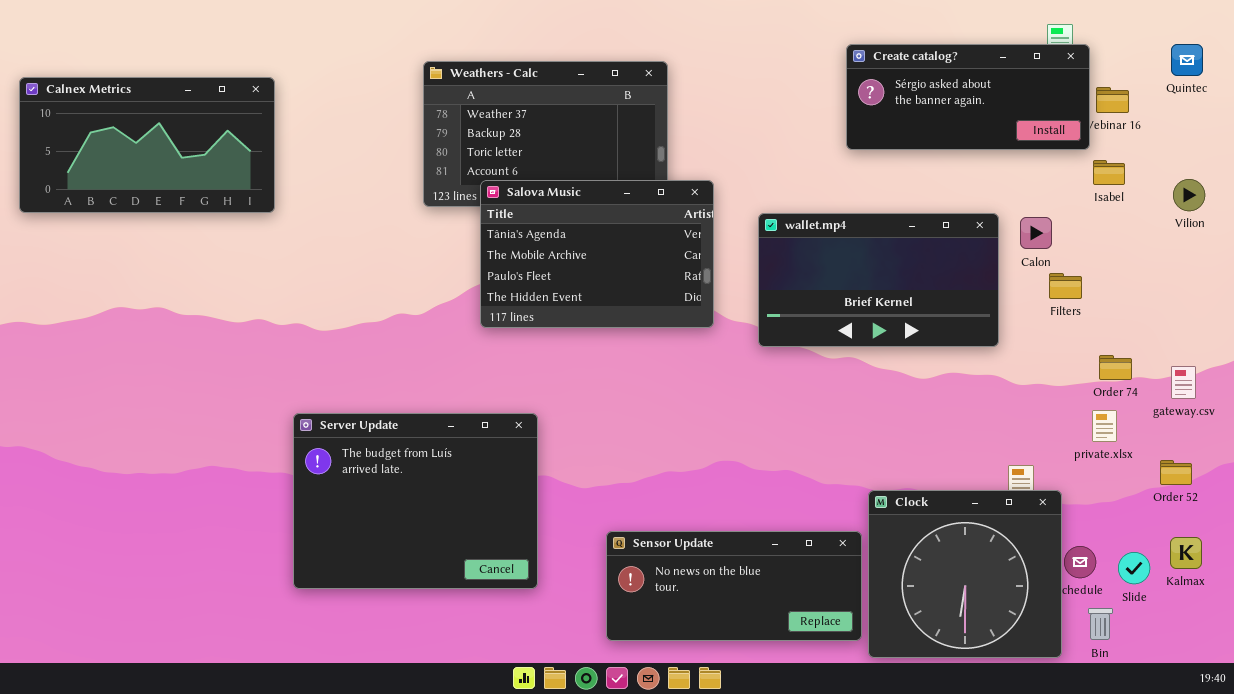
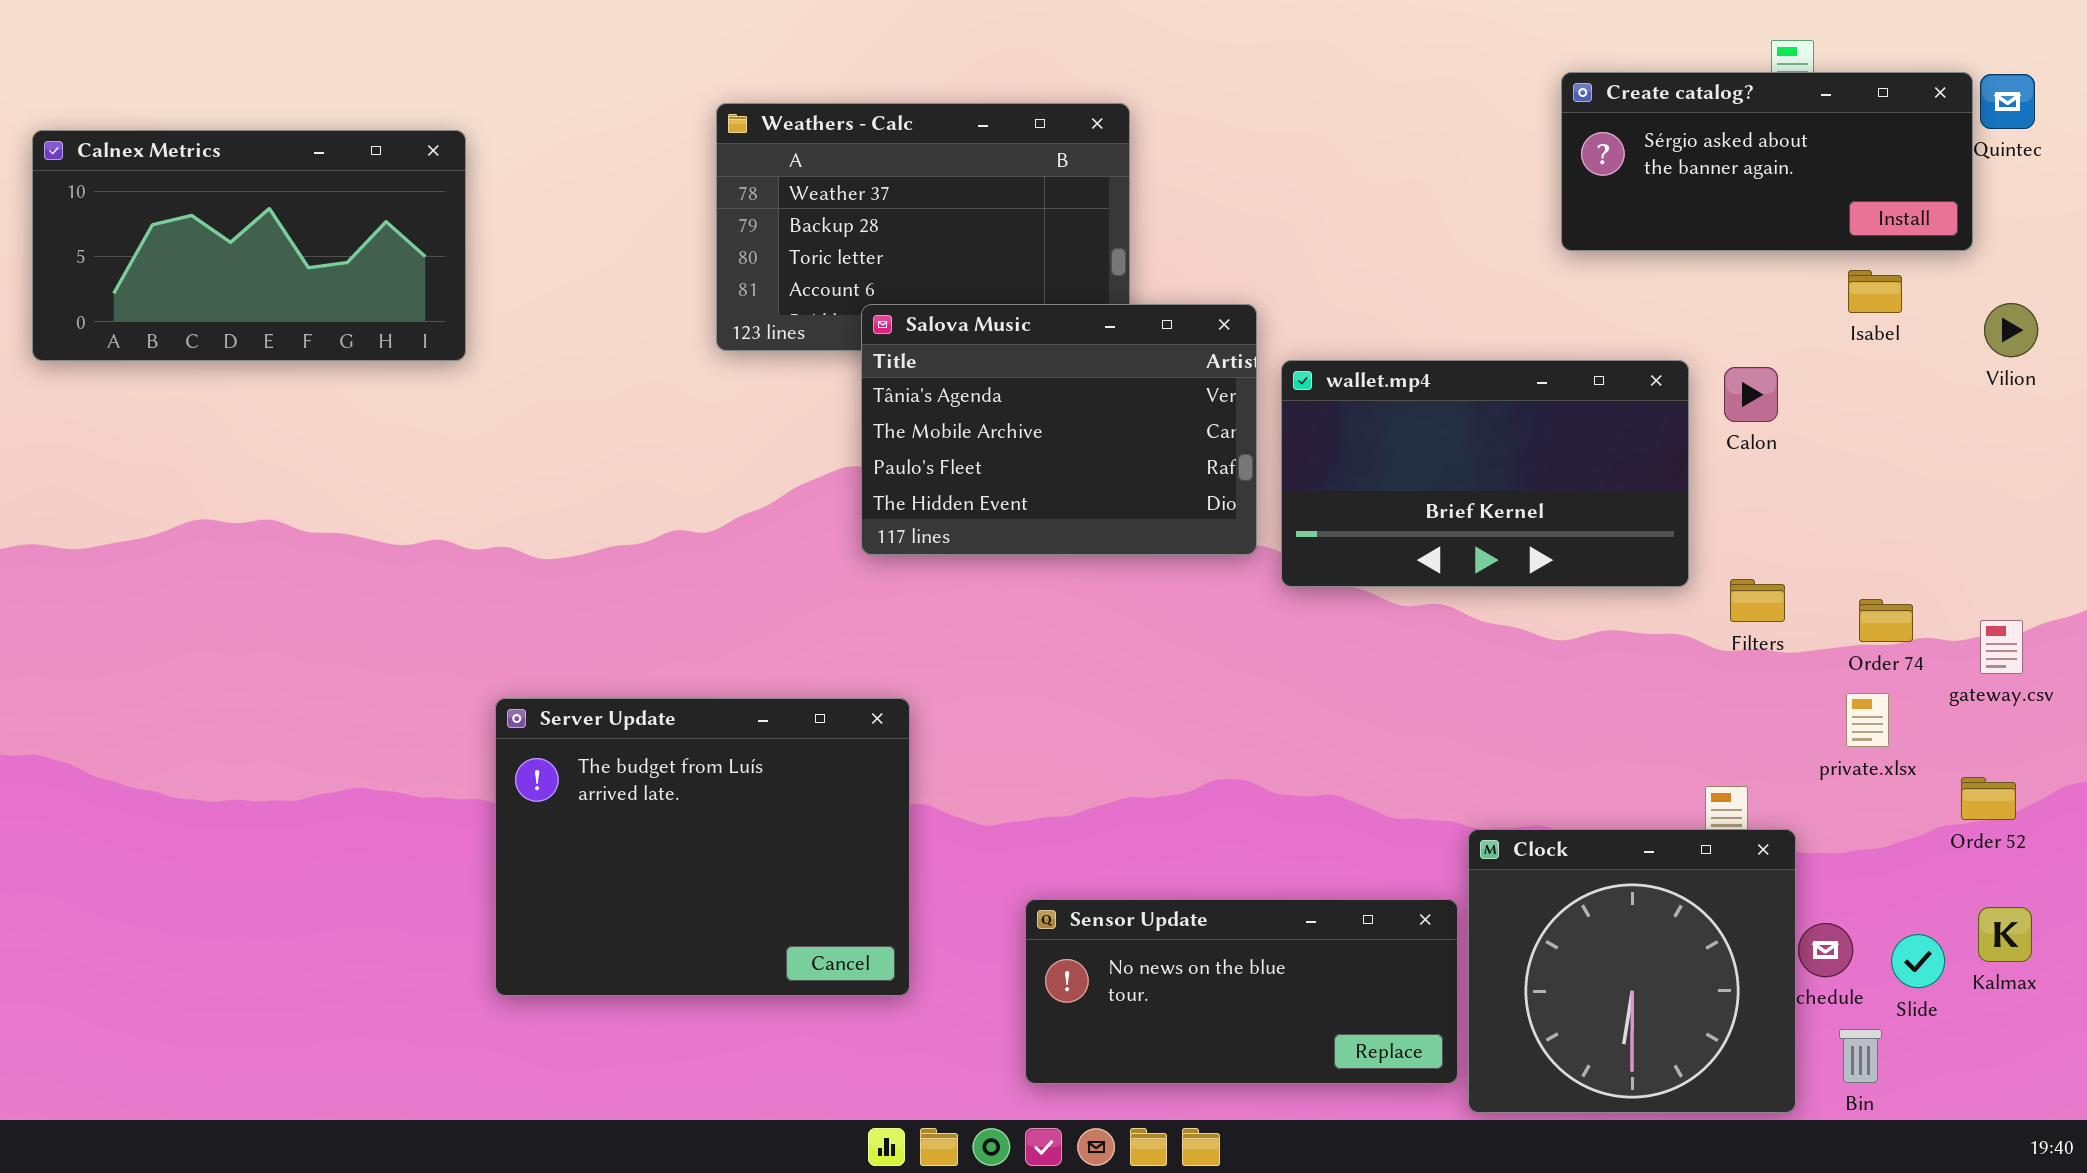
Create catalog?: [846,44,1090,150] -> [1561,72,1973,251], moved
Salova Music: [480,180,714,328] -> [861,304,1257,555], moved
Filters: [1049,273,1082,299] -> [1730,579,1785,622], moved

